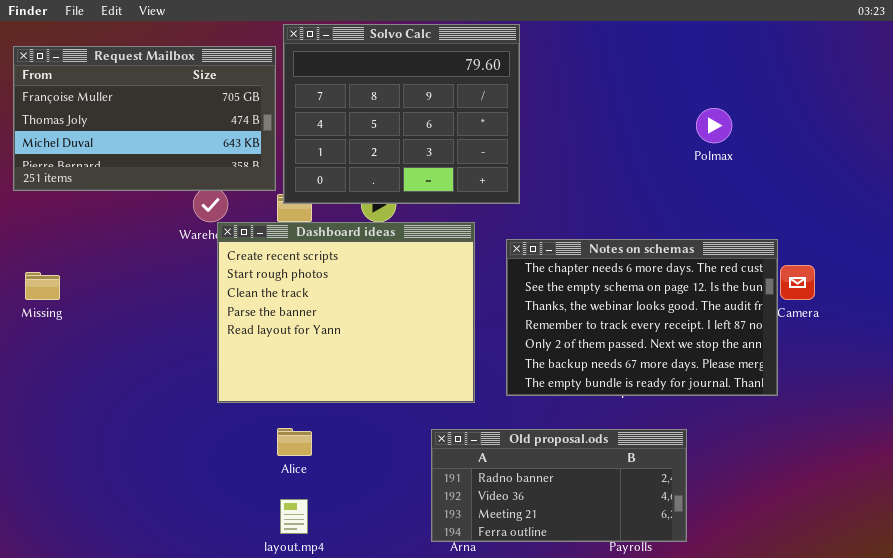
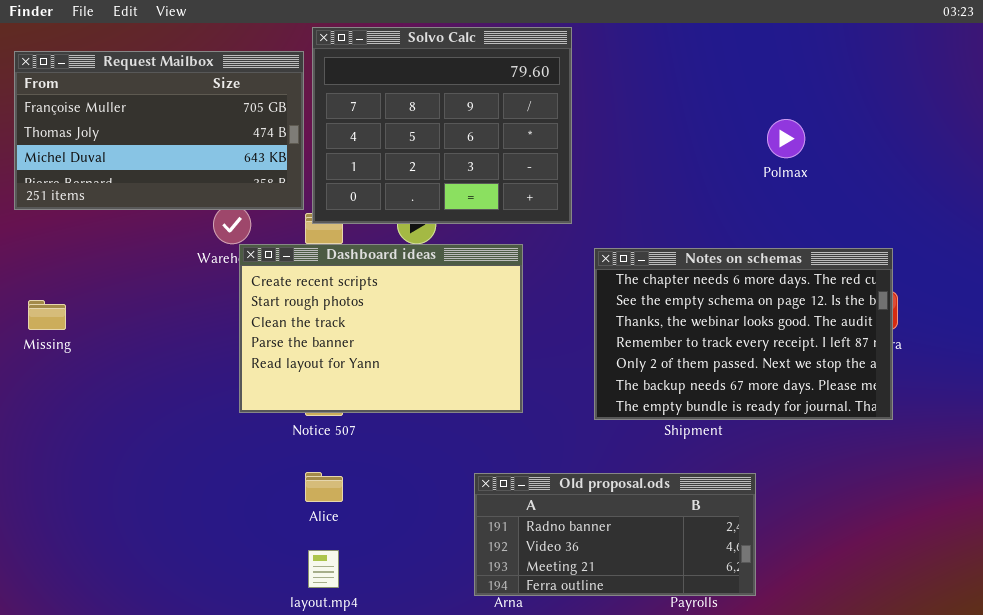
Dashboard ideas: [217,222,475,403] -> [239,244,523,413], resized
Notes on schemas: [506,239,778,396] -> [594,248,893,420], moved

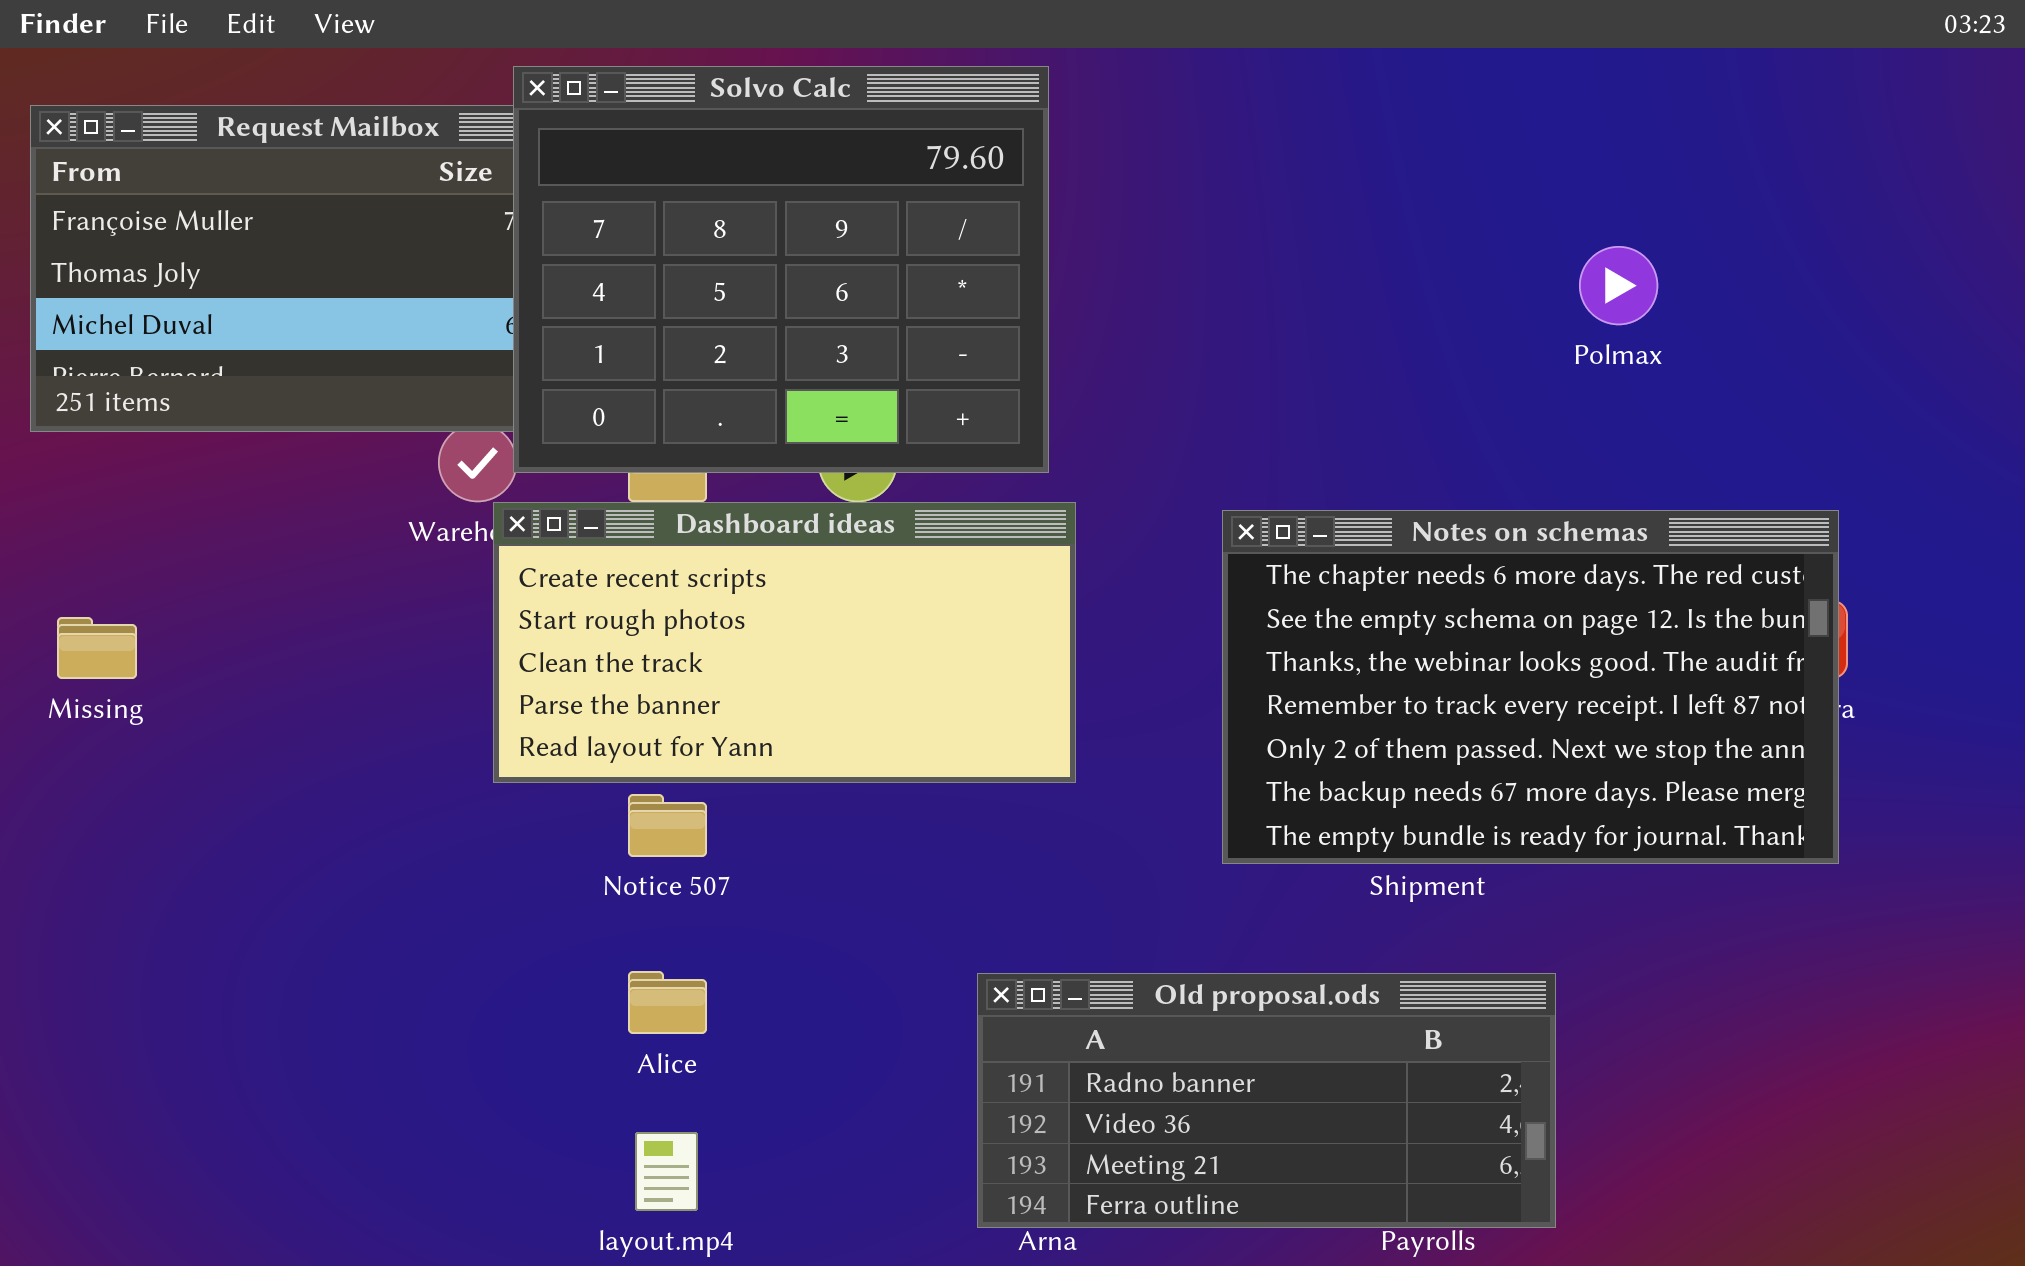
Solvo Calc: [312,27,572,224] -> [513,66,1049,473], moved
Dashboard ideas: [239,244,523,413] -> [493,502,1076,783], resized

